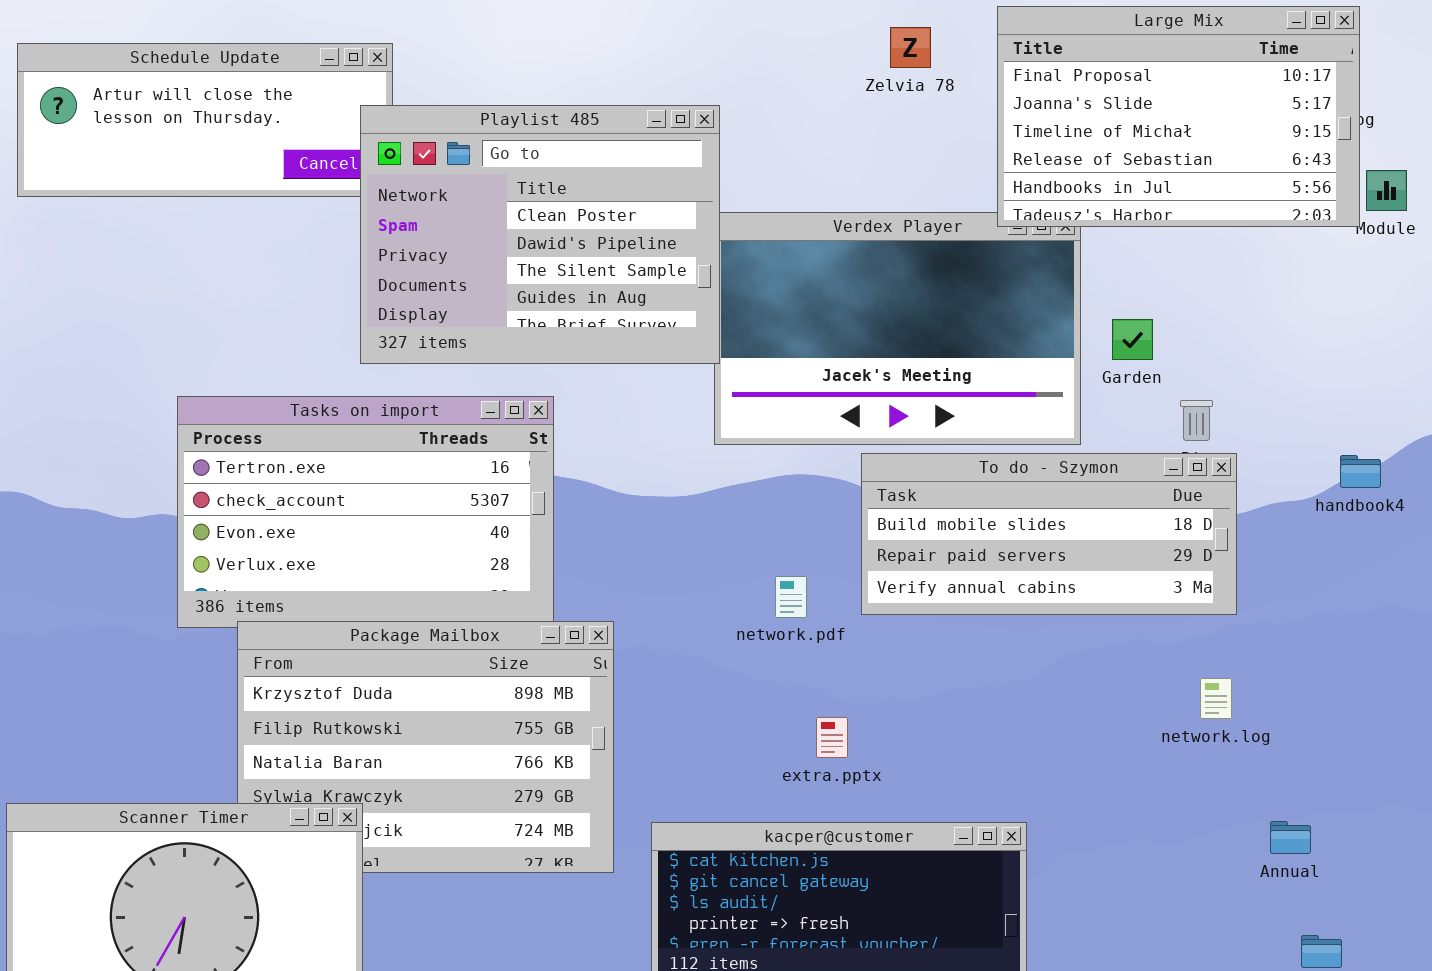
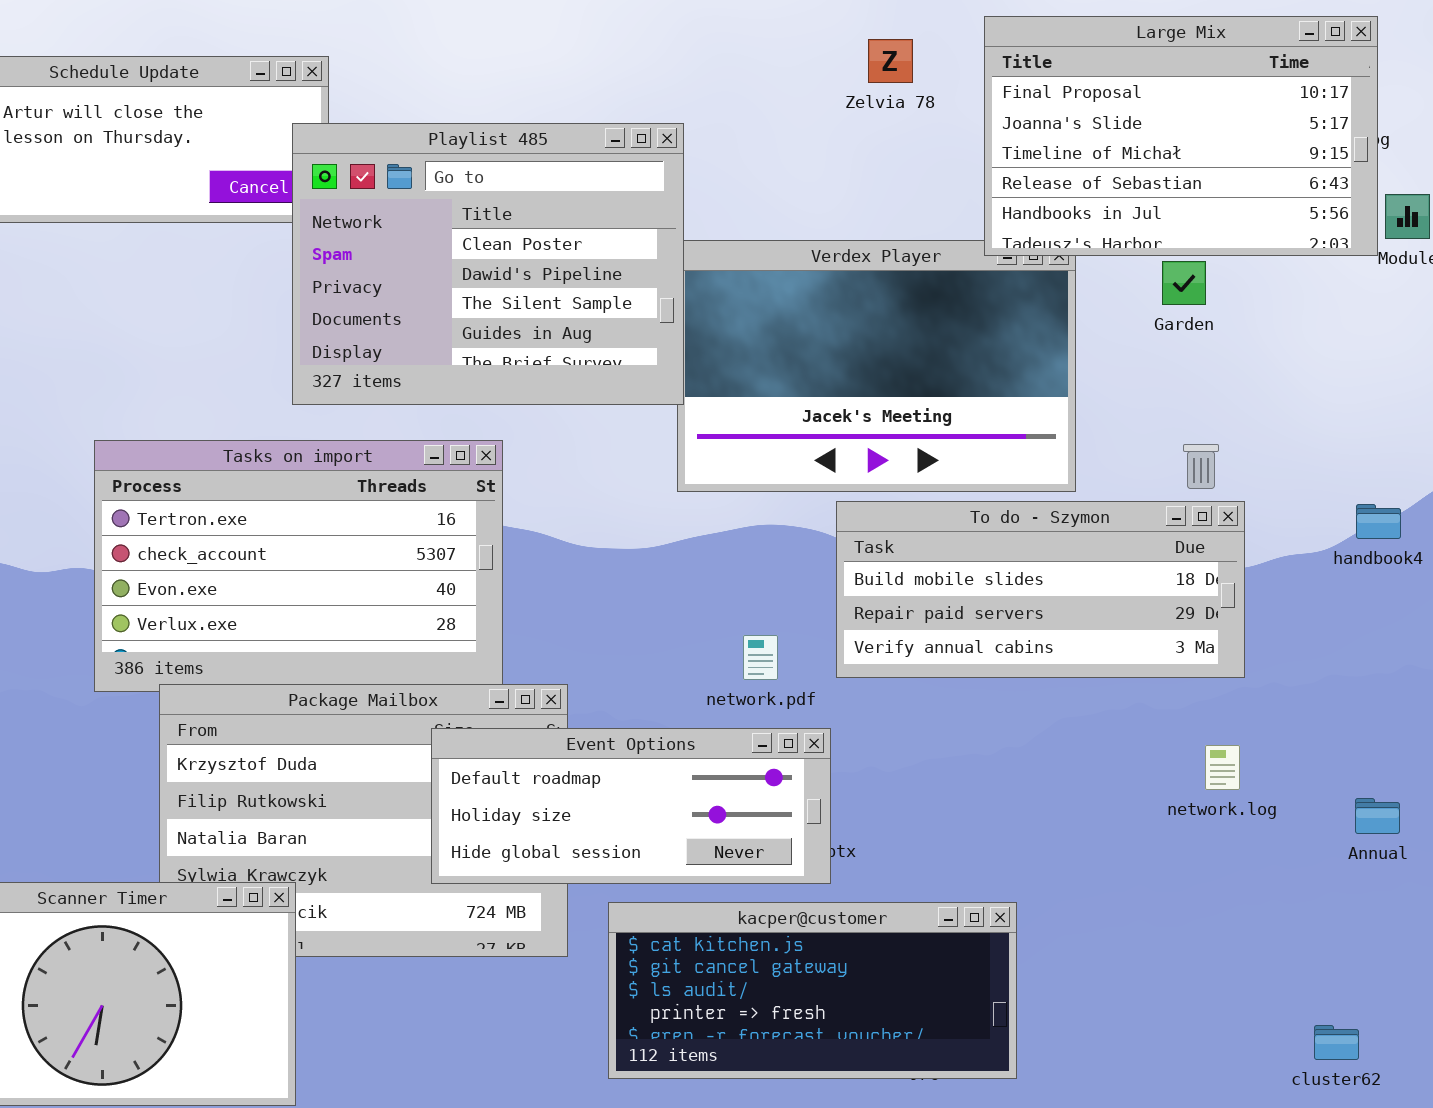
Garden: [1112,319,1153,360] -> [1162,261,1206,305], moved
Event Options: none -> [431,728,831,884], opened
Annual: [1270,821,1311,854] -> [1355,798,1400,834], moved

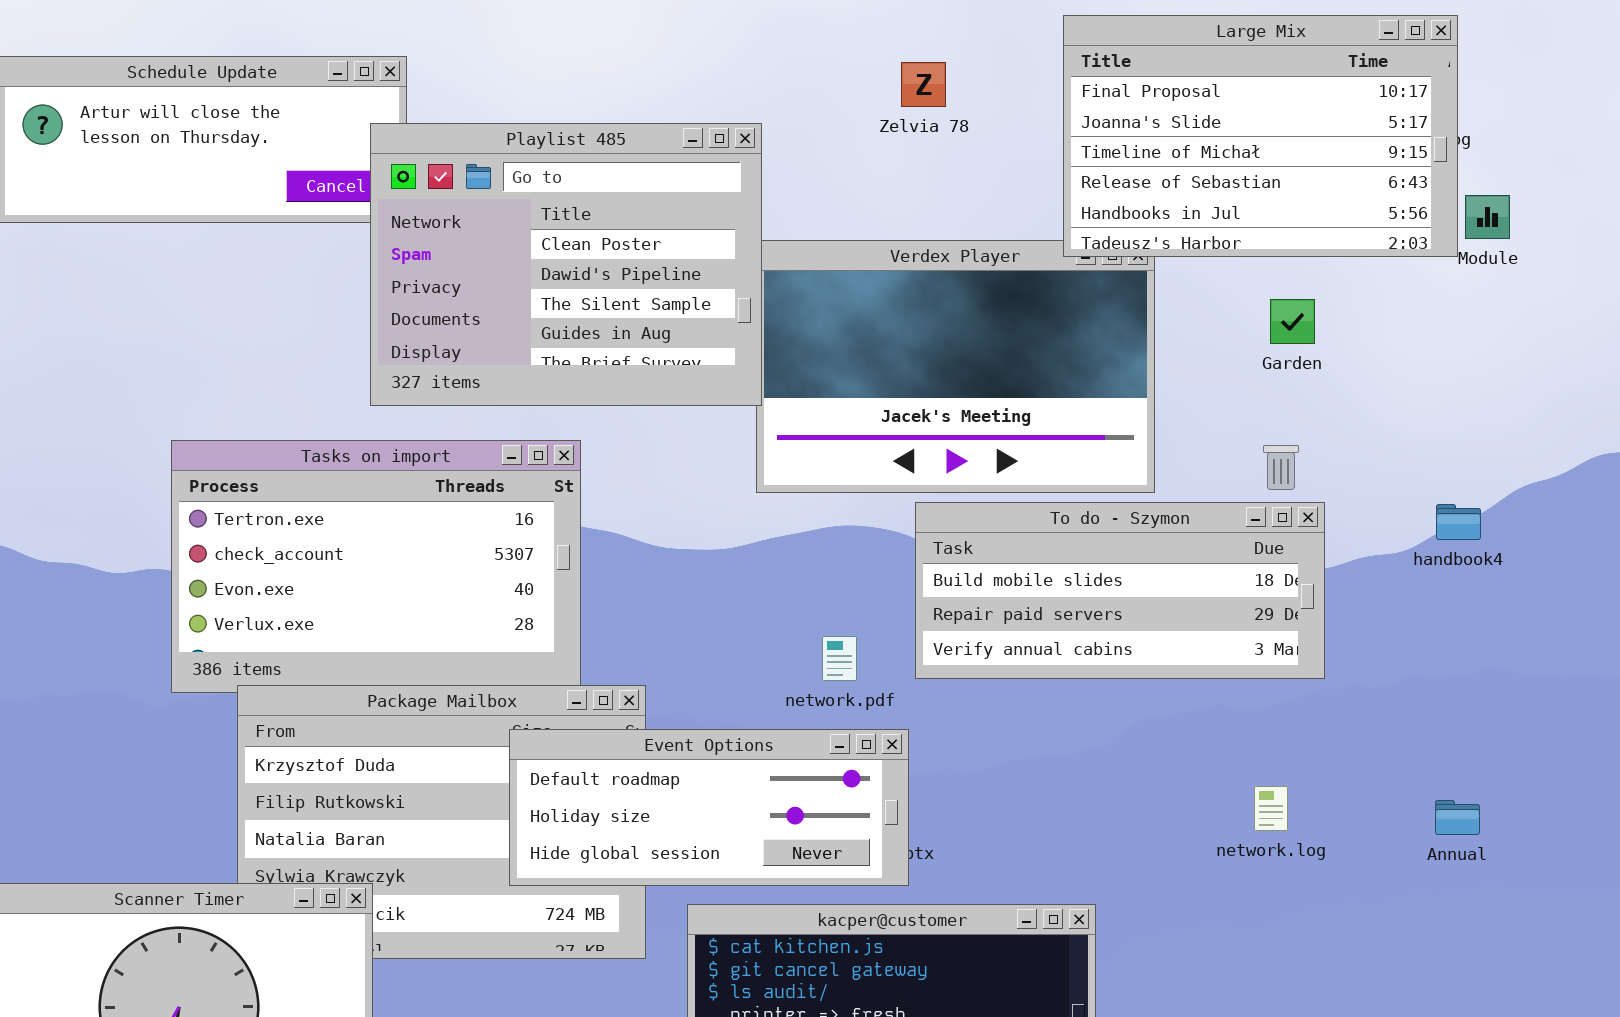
Zelvia 78: [868,39,913,83] -> [901,62,946,107], moved
Garden: [1162,261,1206,305] -> [1270,299,1315,344], moved
network.log: [1205,745,1240,790] -> [1254,786,1288,831], moved

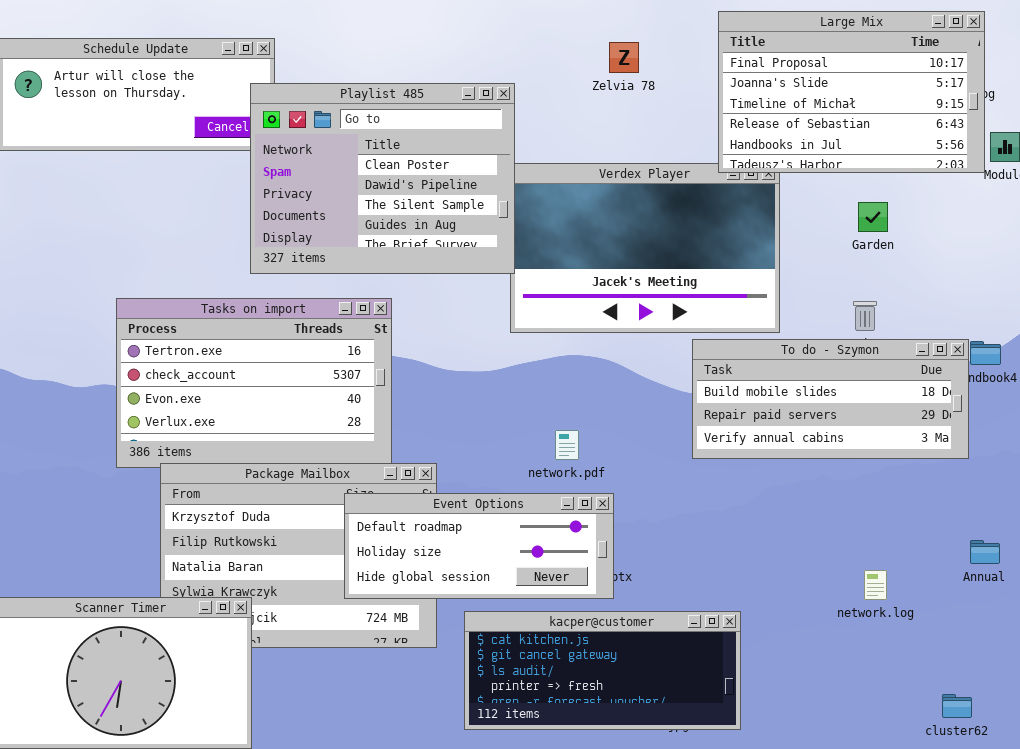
To do - Szymon: [915,502,1325,679] -> [692,339,969,459], moved
network.log: [1254,786,1288,831] -> [864,570,887,600], moved

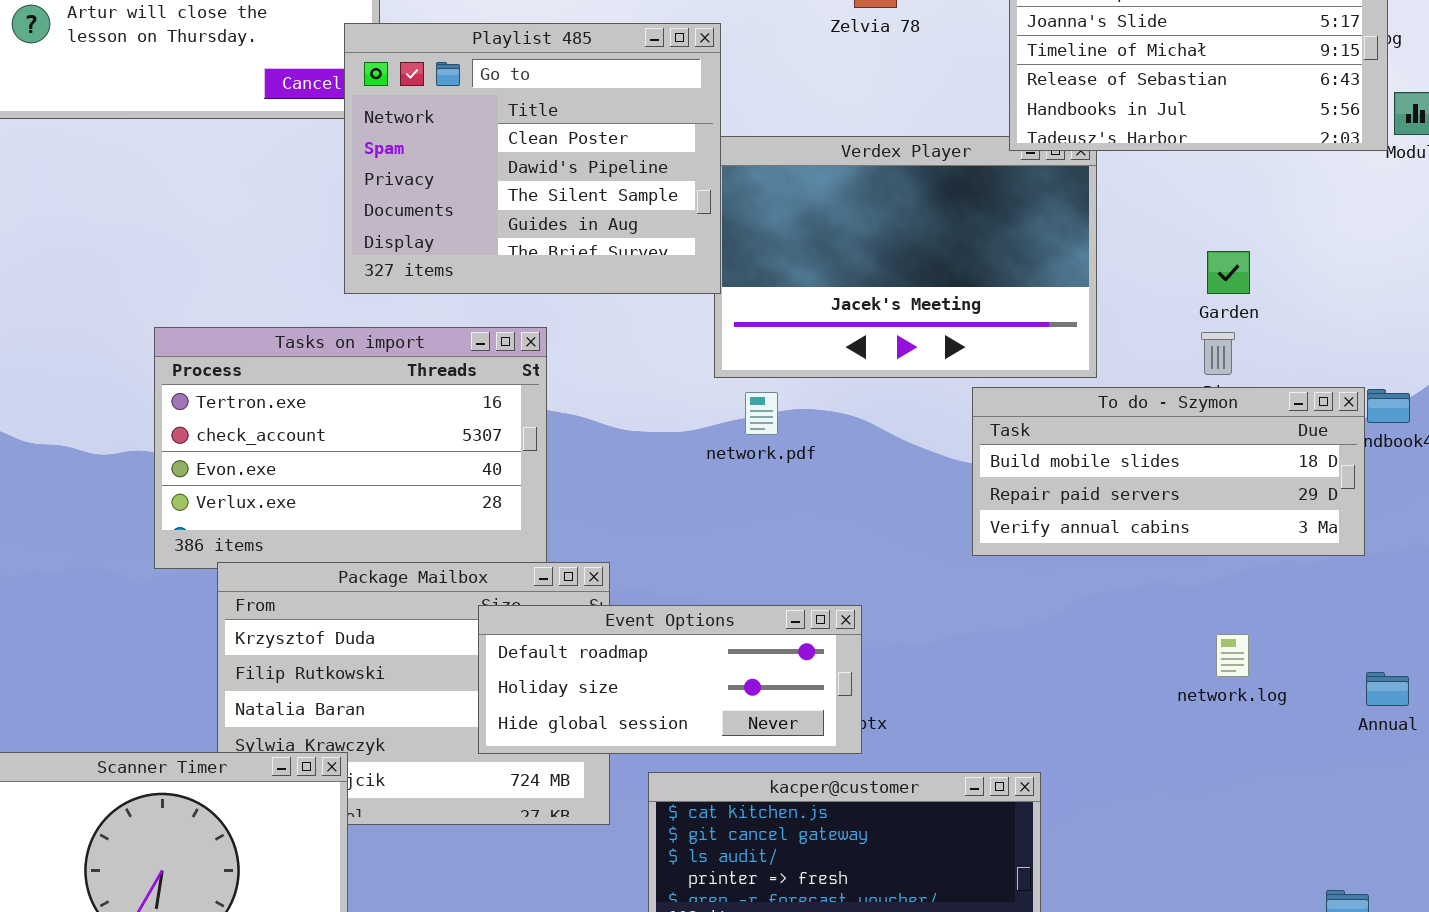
Garden: [858,202,888,232] -> [1207,251,1250,294], moved
network.pdf: [555,430,579,460] -> [745,392,778,435], moved
network.log: [864,570,887,600] -> [1216,634,1249,677], moved

